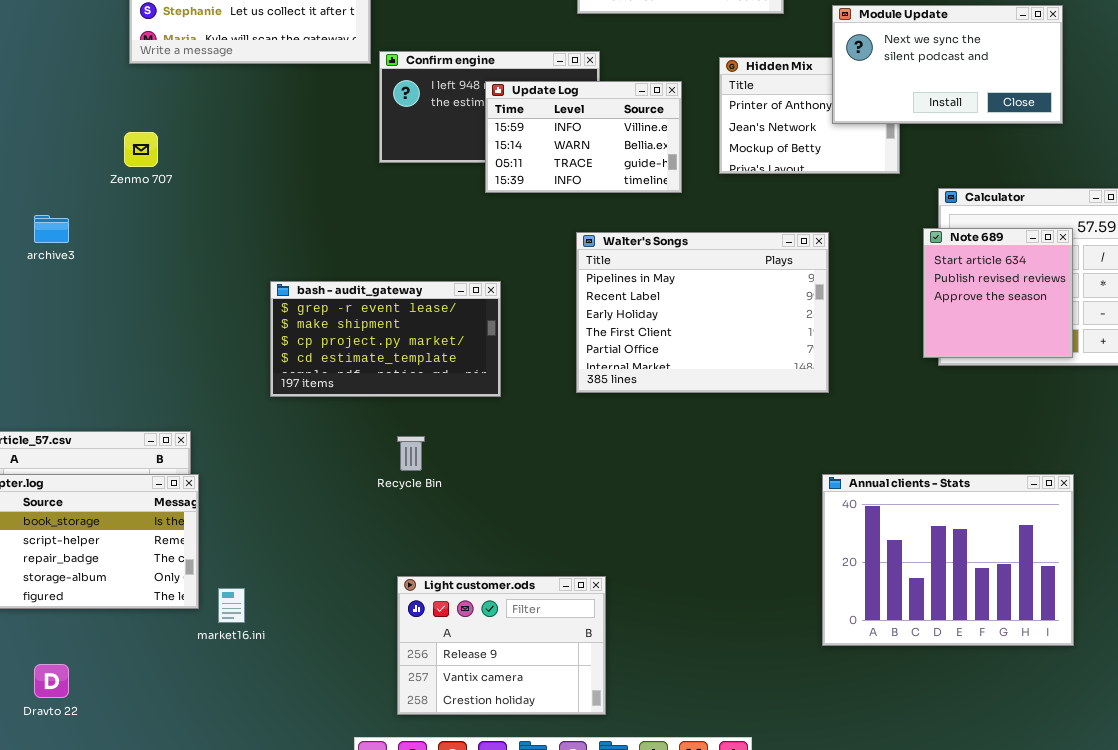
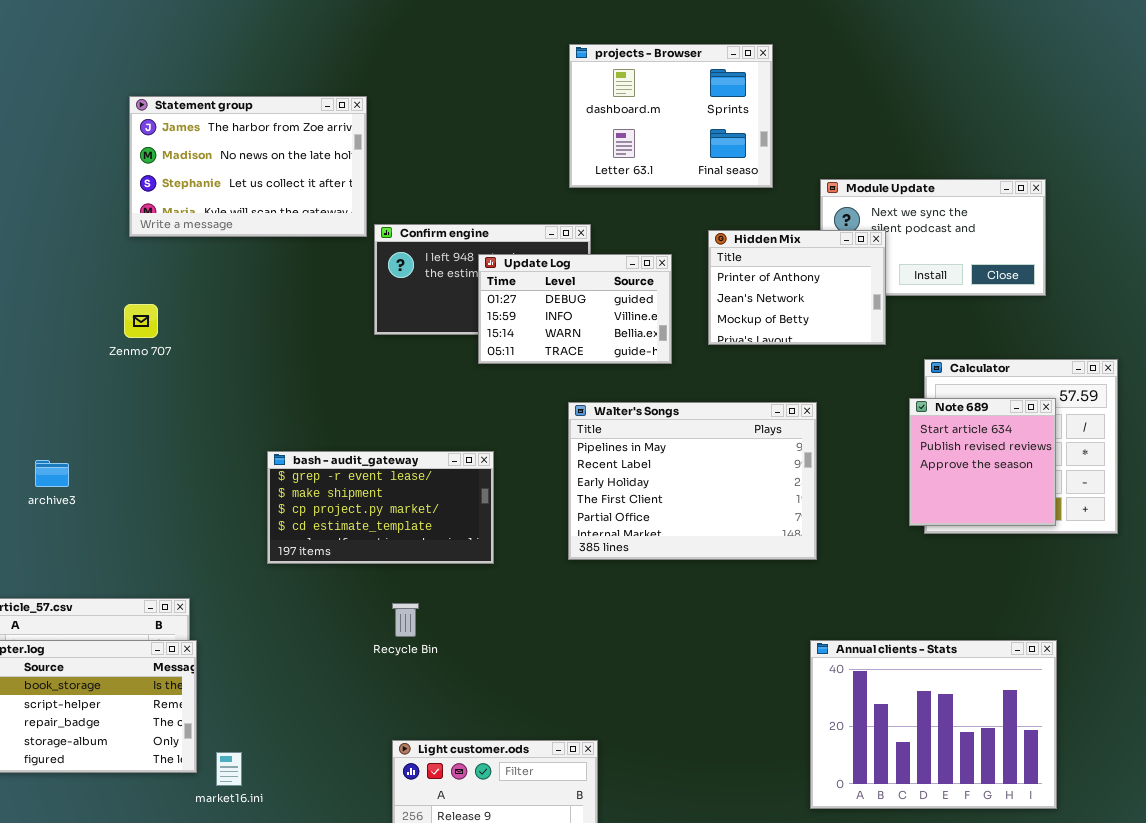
Hidden Mix: [719,57,900,174] -> [708,230,886,345], raised
Update Log: [485,81,682,193] -> [478,254,672,364], scrolled up 1 row
archive3: [34,215,69,243] -> [35,460,69,487], moved

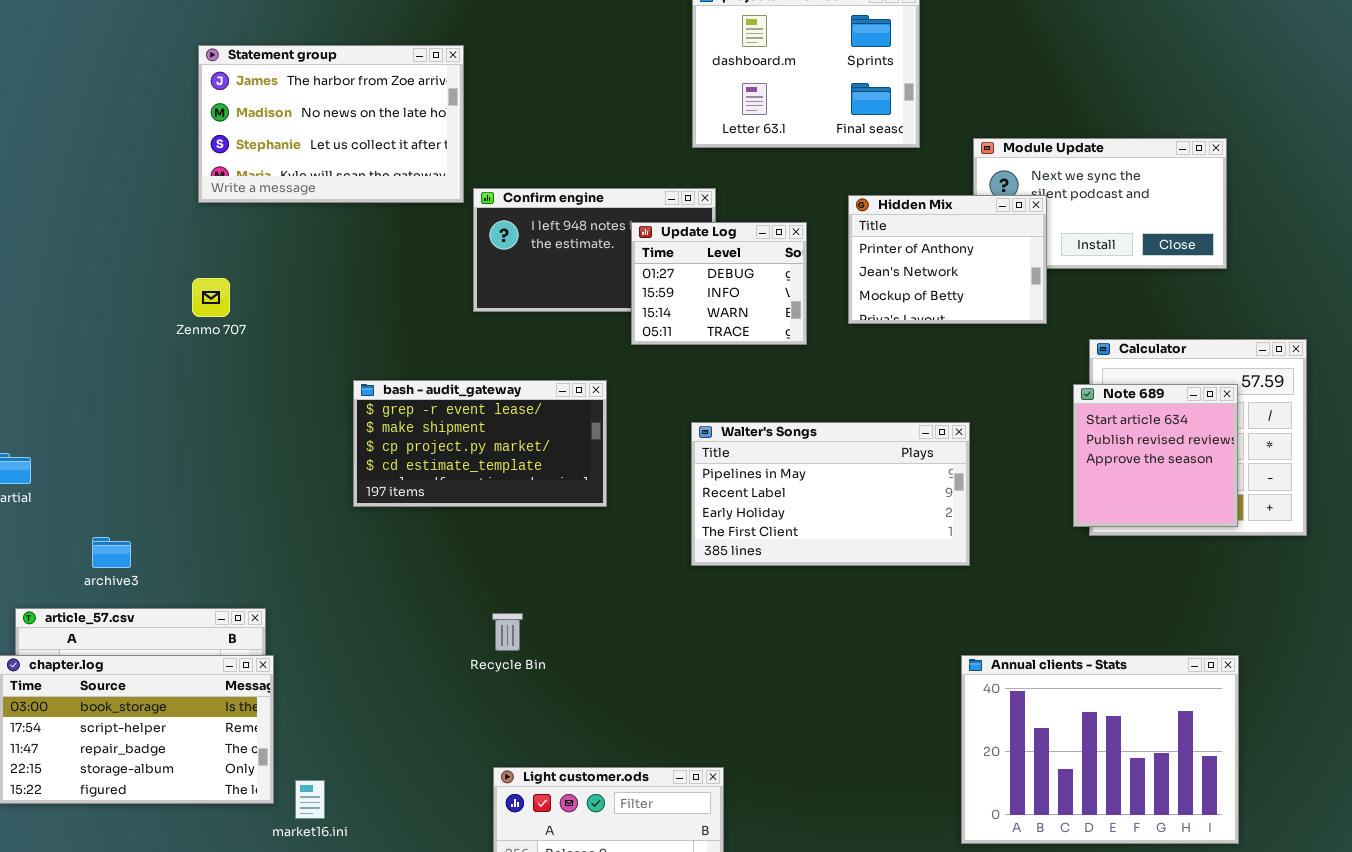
Update Log: [478,254,672,364] -> [631,222,807,345], resized
Walter's Songs: [568,402,817,560] -> [691,422,970,566], resized
bash - audit_gateway: [267,451,494,564] -> [353,380,607,507], moved
archive3: [35,460,69,487] -> [92,537,131,568], moved

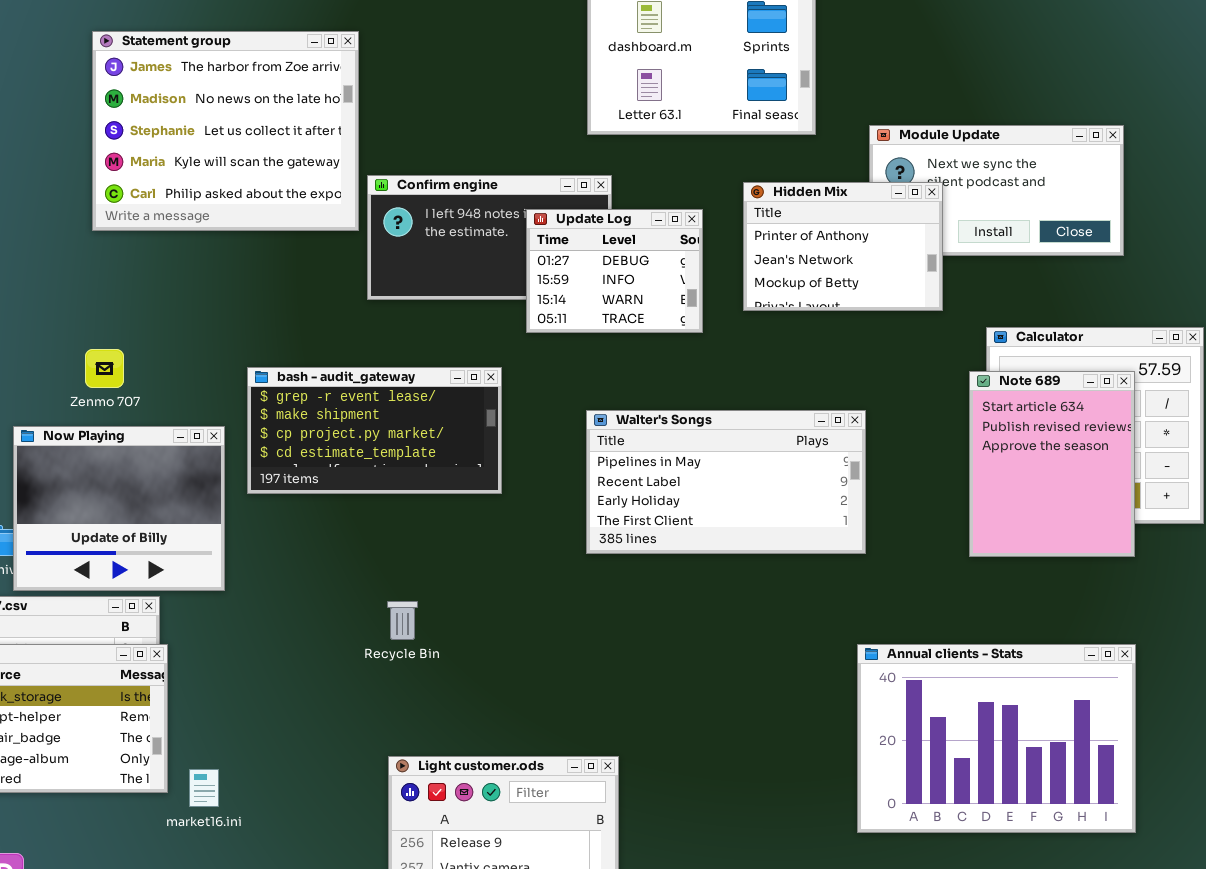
Statement group: [198,45,464,203] -> [92,31,359,231], resized
Zenmo 707: [192,278,230,317] -> [85,349,124,388], moved
Note 689: [1073,384,1238,527] -> [969,371,1135,557], resized
Now Playing: none -> [13,426,225,591], opened

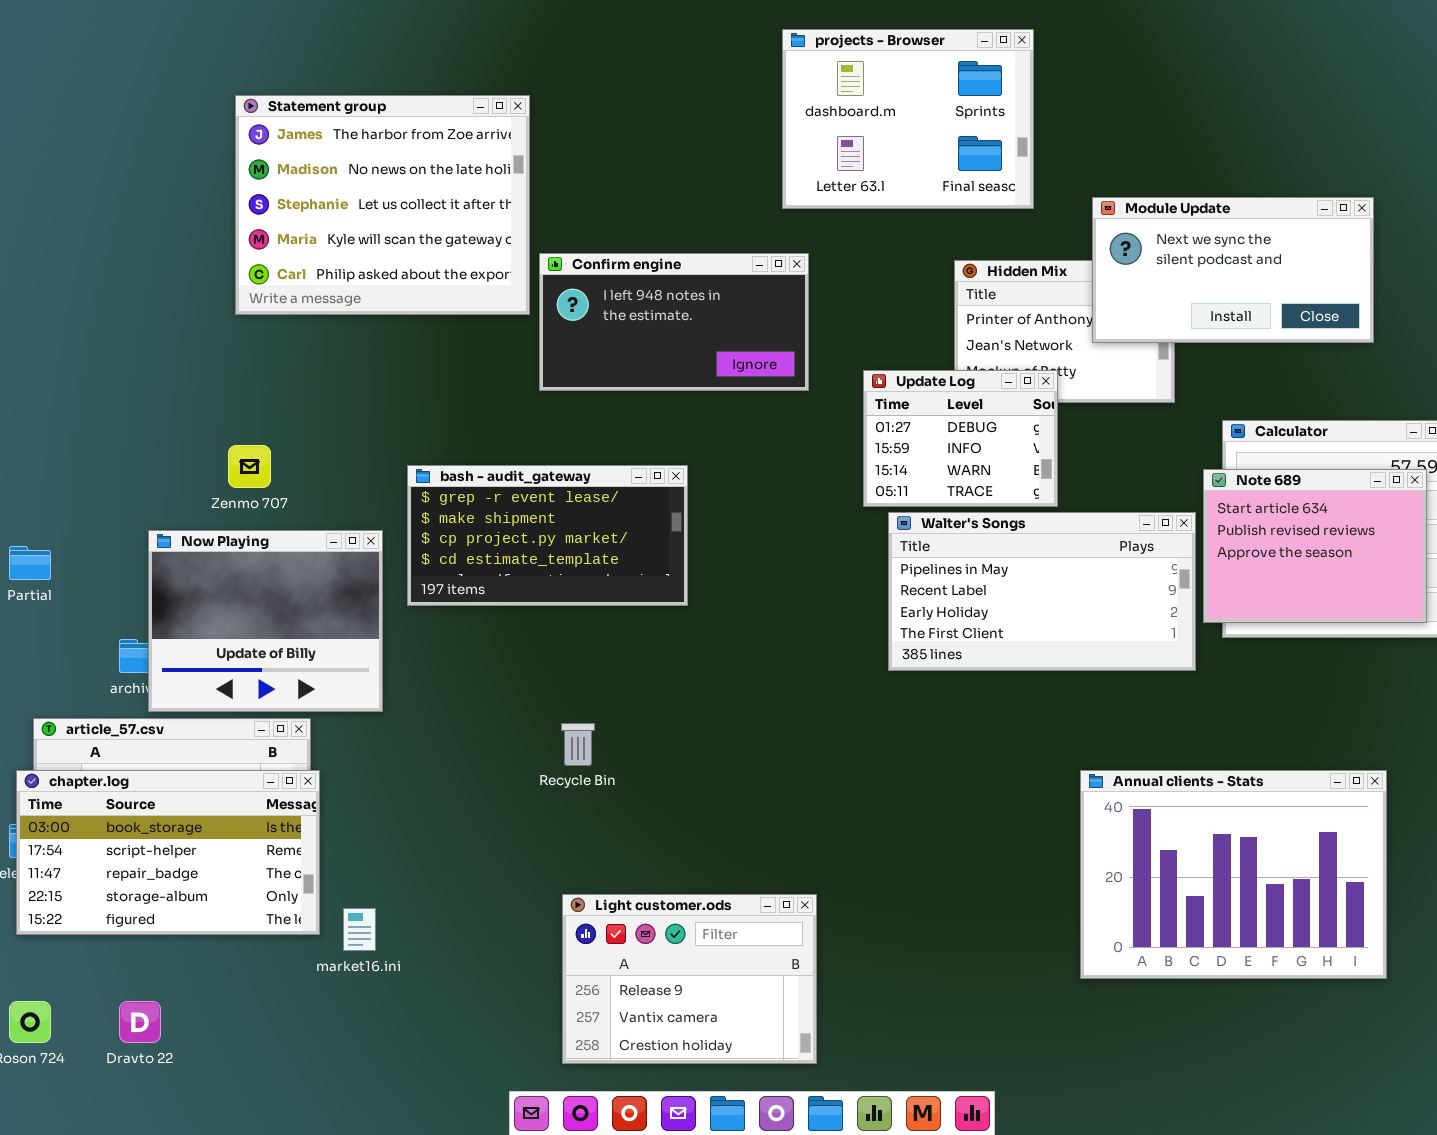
Module Update: [869,125,1124,256] -> [1092,197,1374,343], raised
Update Log: [526,209,703,333] -> [863,370,1058,507], moved
Note 689: [969,371,1135,557] -> [1203,469,1427,623], resized
Walter's Songs: [586,410,866,554] -> [888,512,1196,671], moved

